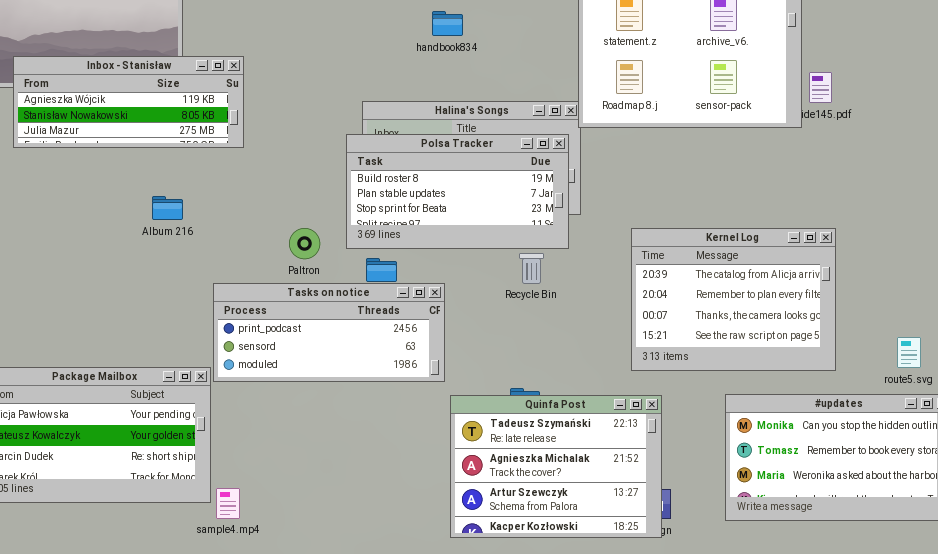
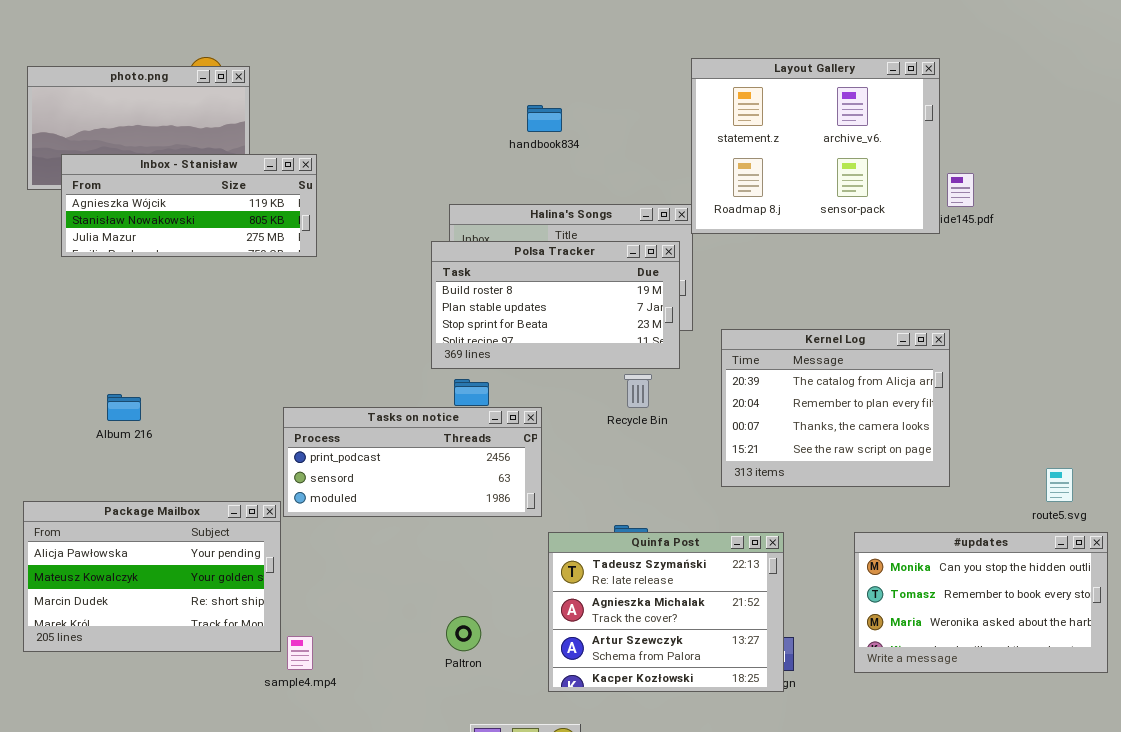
Album 216: [152,196,183,220] -> [107,394,141,421], moved
Paltron: [289,228,320,259] -> [446,616,481,651], moved
Kernel Log: [631,228,836,371] -> [721,329,950,487], moved

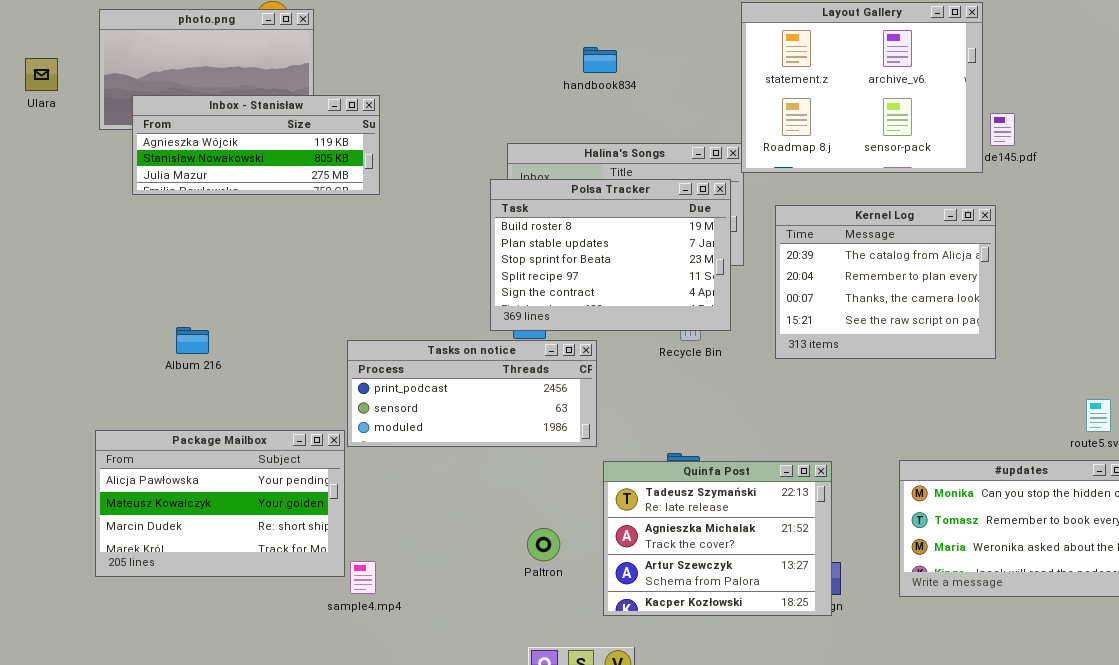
Polsa Tracker: [431,241,680,369] -> [490,179,731,331], resized
Kernel Log: [721,329,950,487] -> [775,205,996,359], moved
Paltron: [446,616,481,651] -> [527,528,560,561], moved

